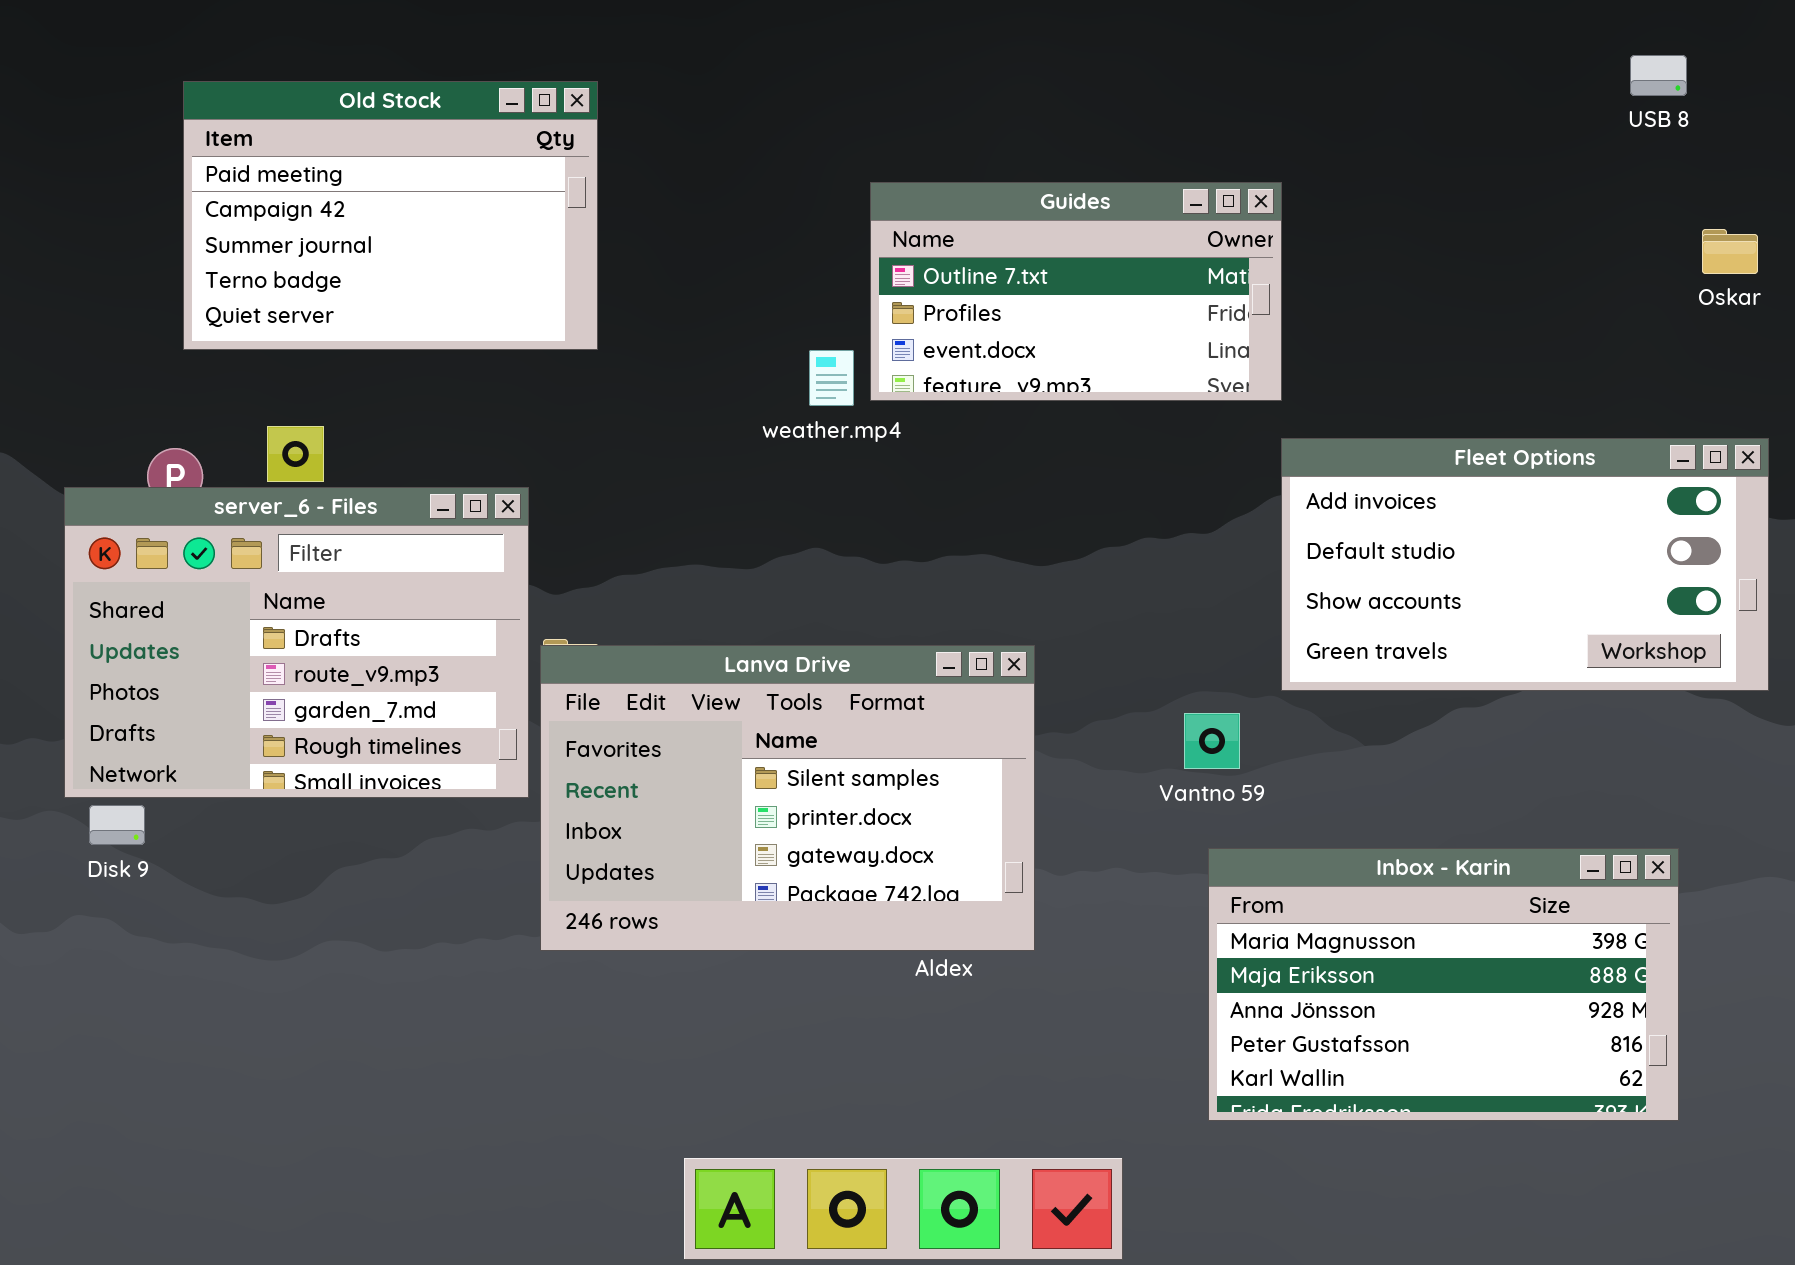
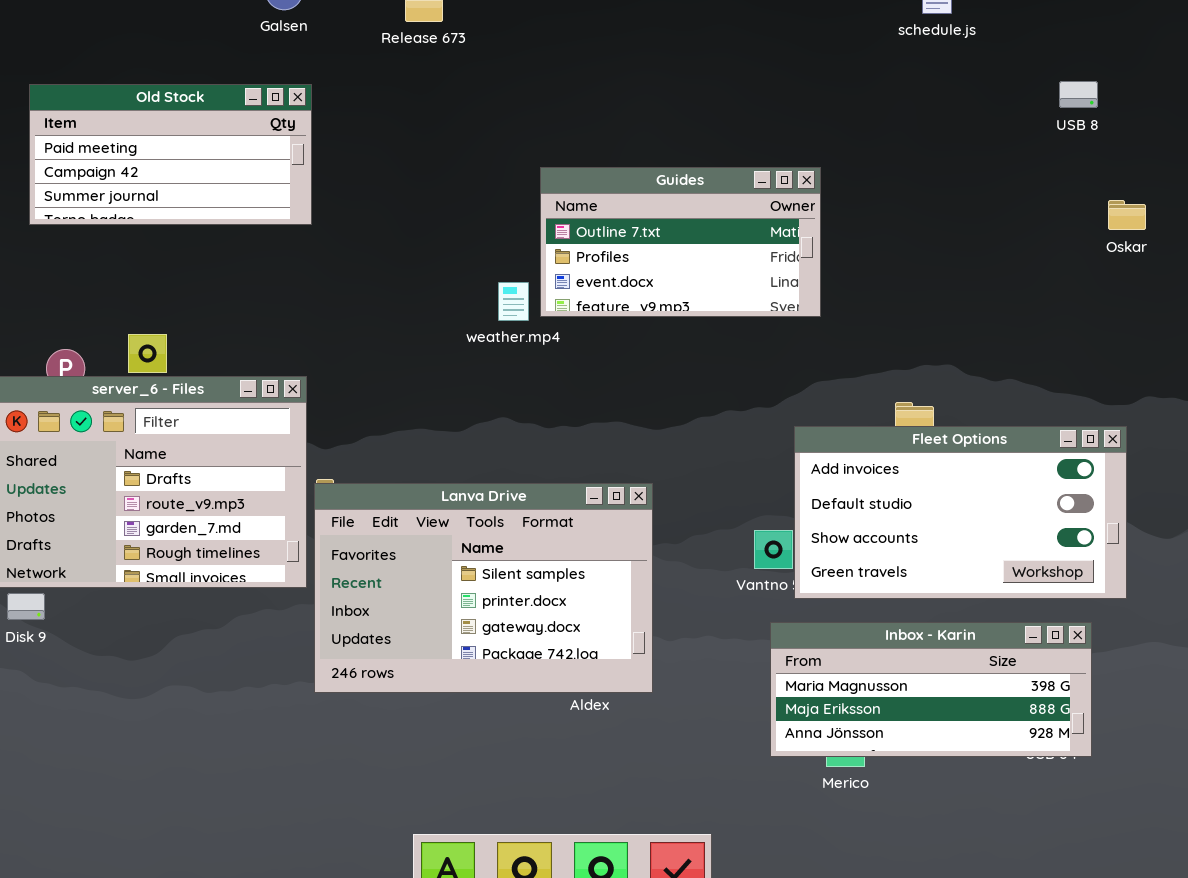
Old Stock: [183,81,598,350] -> [29,84,312,225], moved, resized
Fleet Options: [1281,438,1769,691] -> [794,426,1127,599], moved
Inbox - Karin: [1208,848,1679,1121] -> [770,622,1092,757], resized

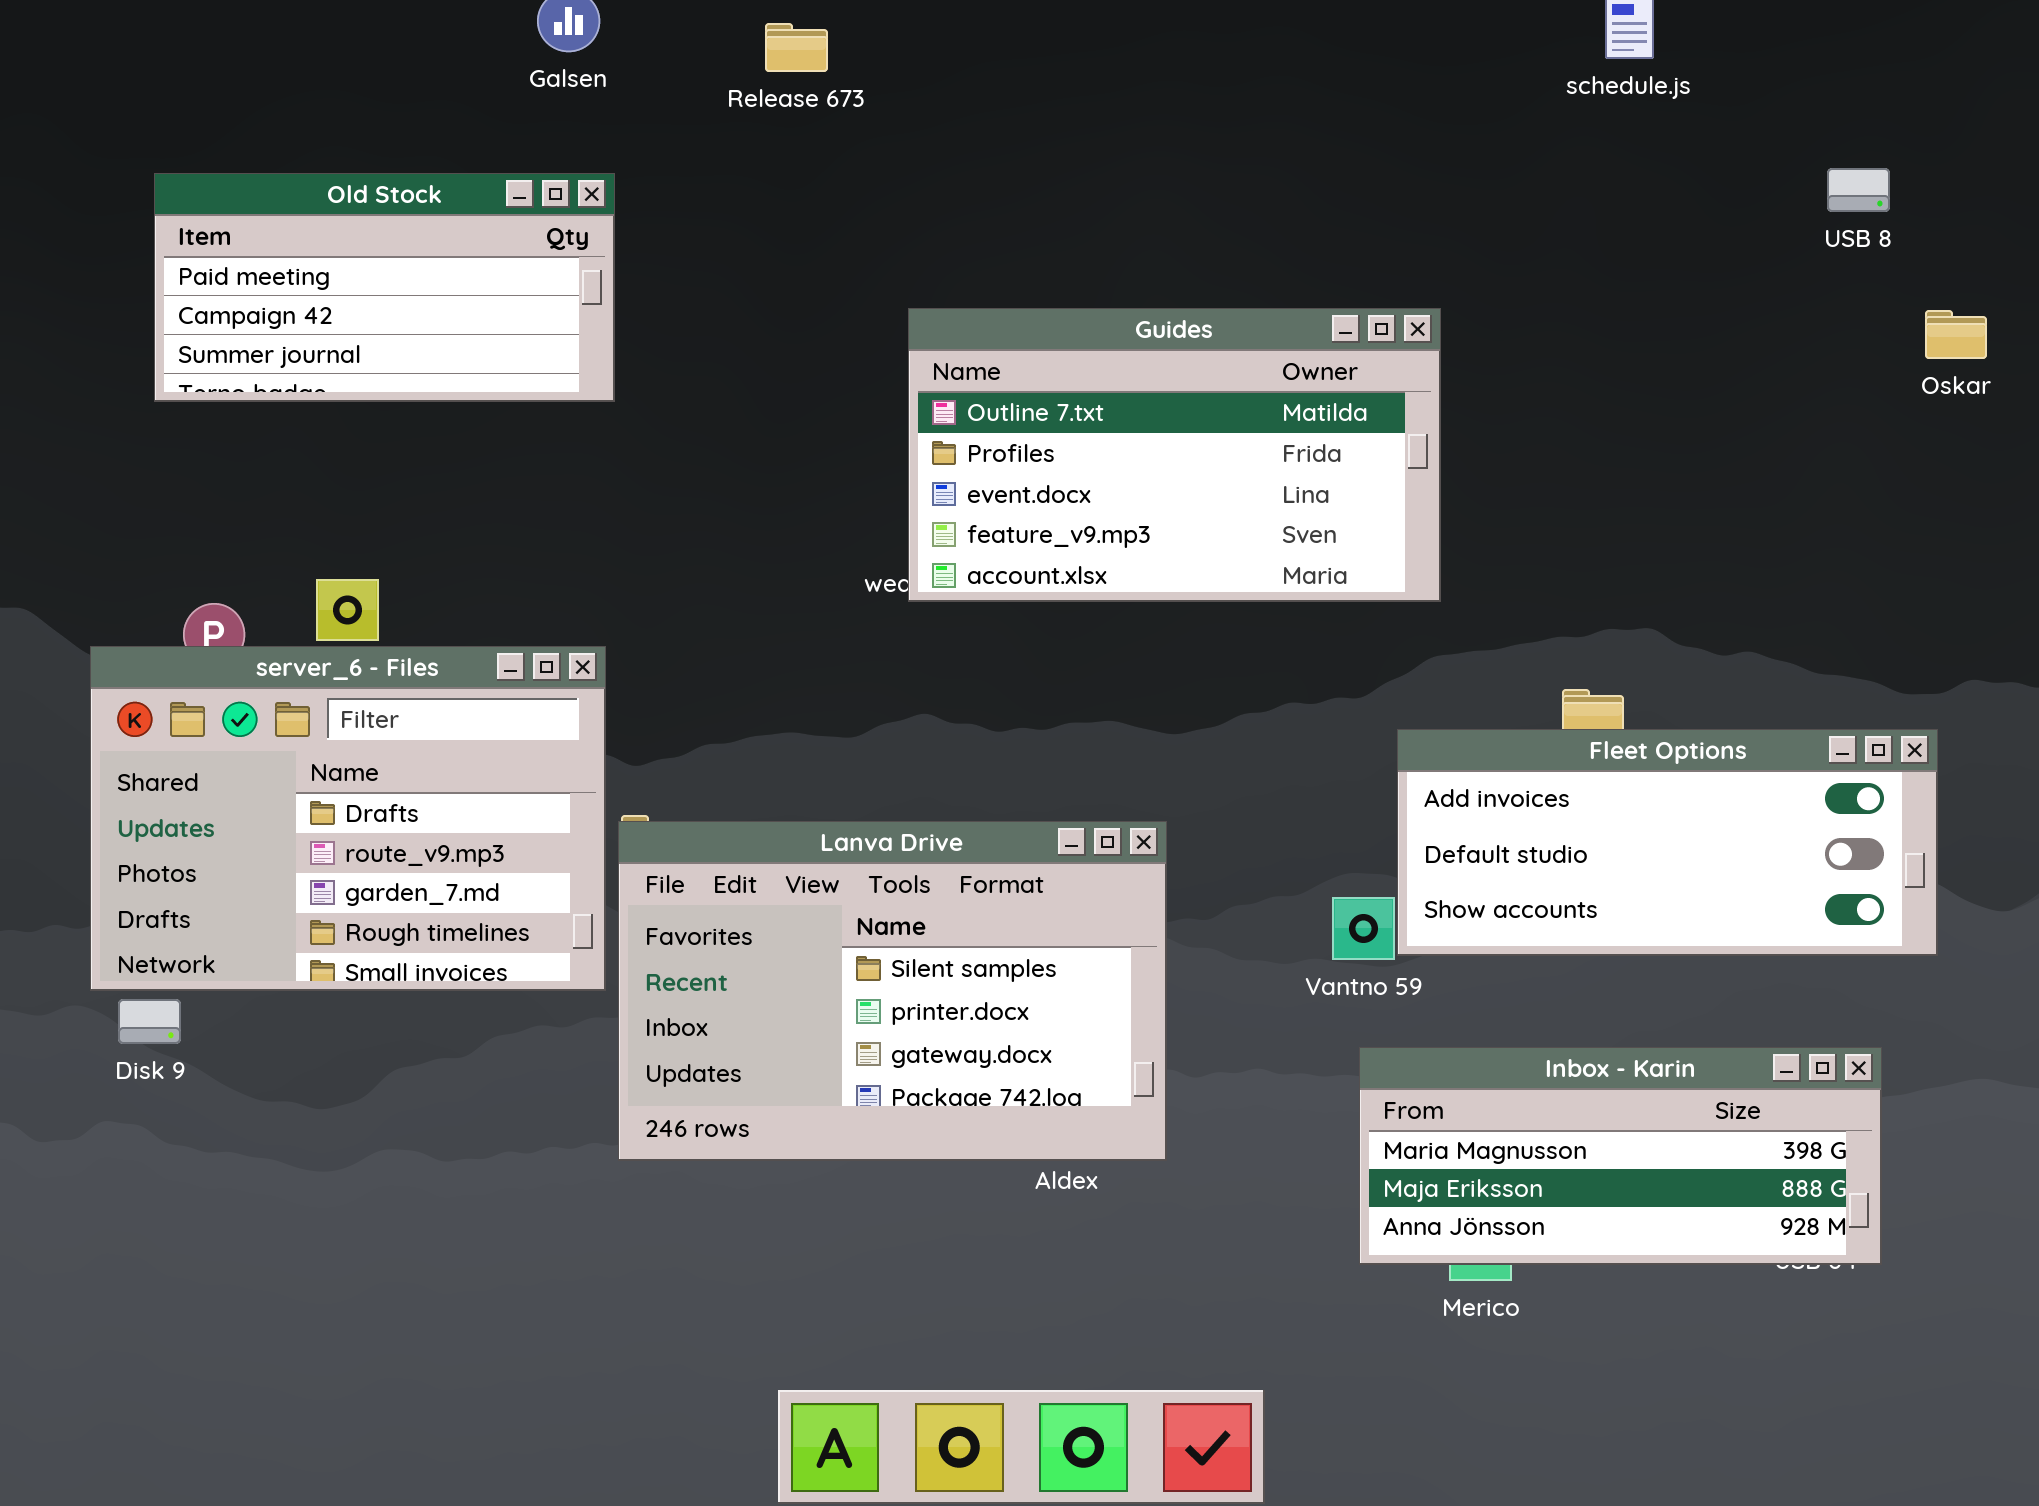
Guides: [540,167,821,317] -> [908,308,1441,602], resized
Oskar: [1108,200,1146,230] -> [1925,310,1987,359], moved
Fleet Options: [794,426,1127,599] -> [1397,729,1938,956], resized

